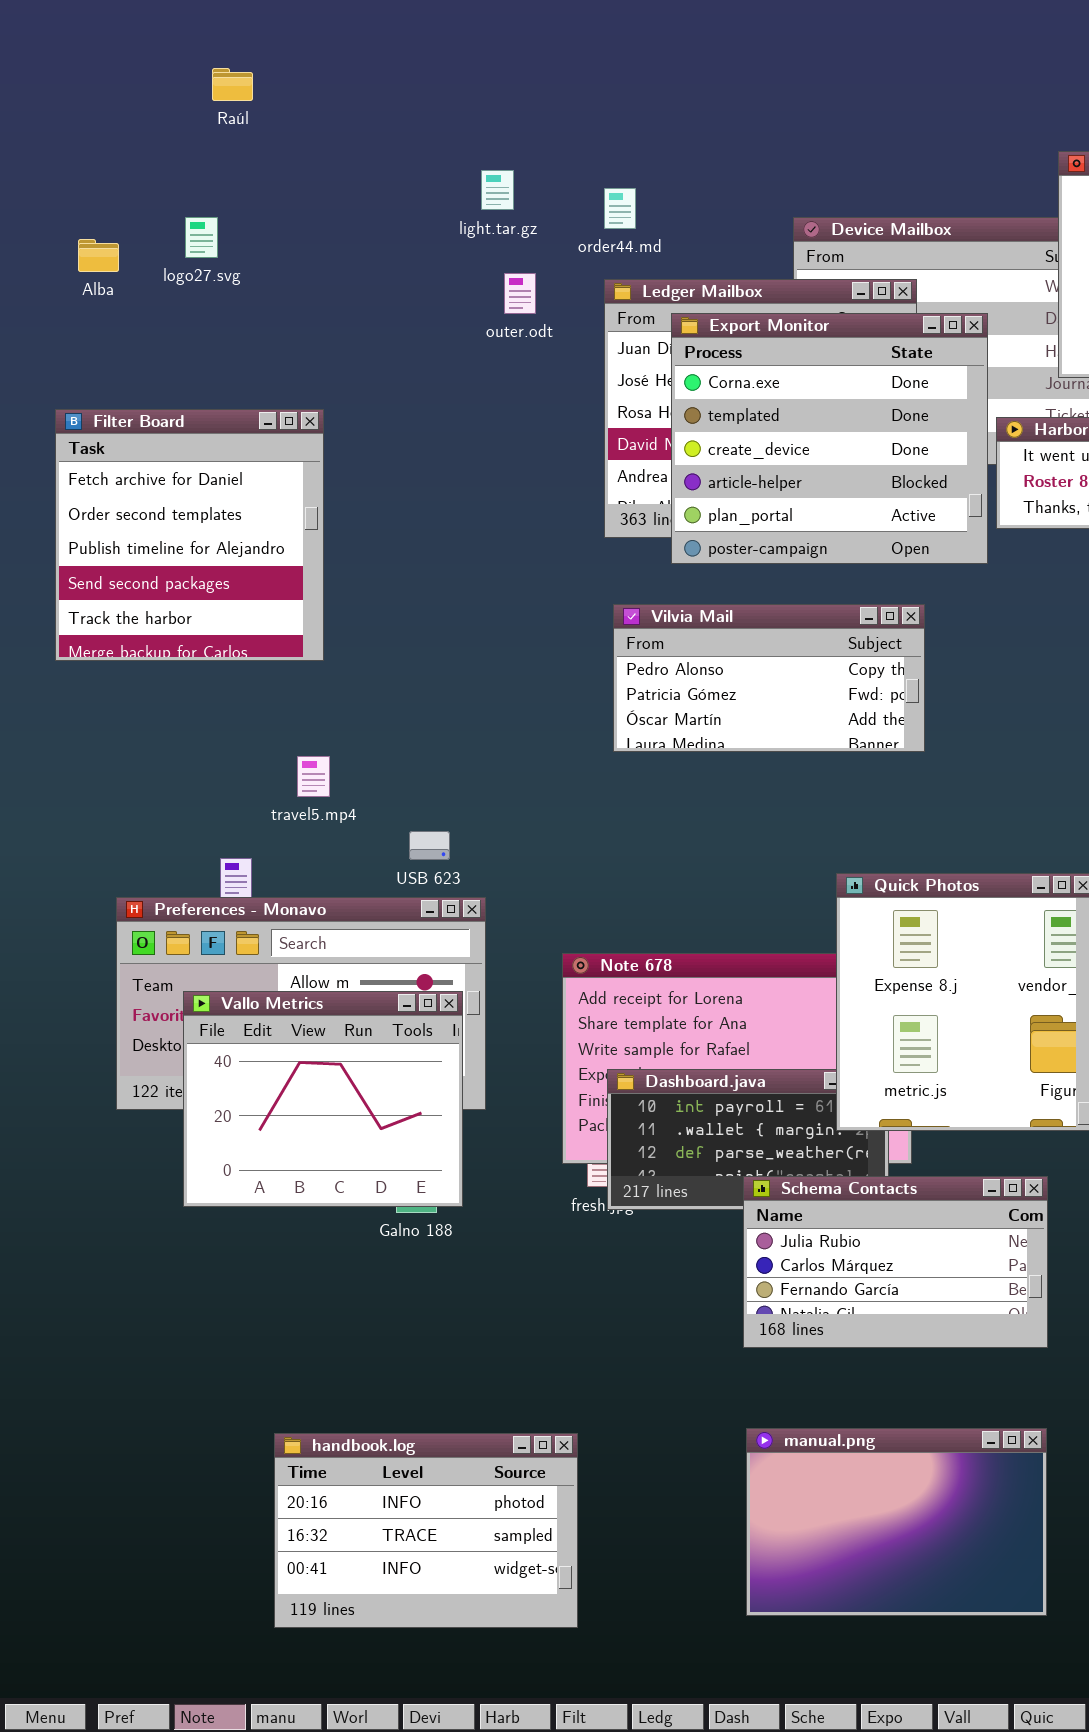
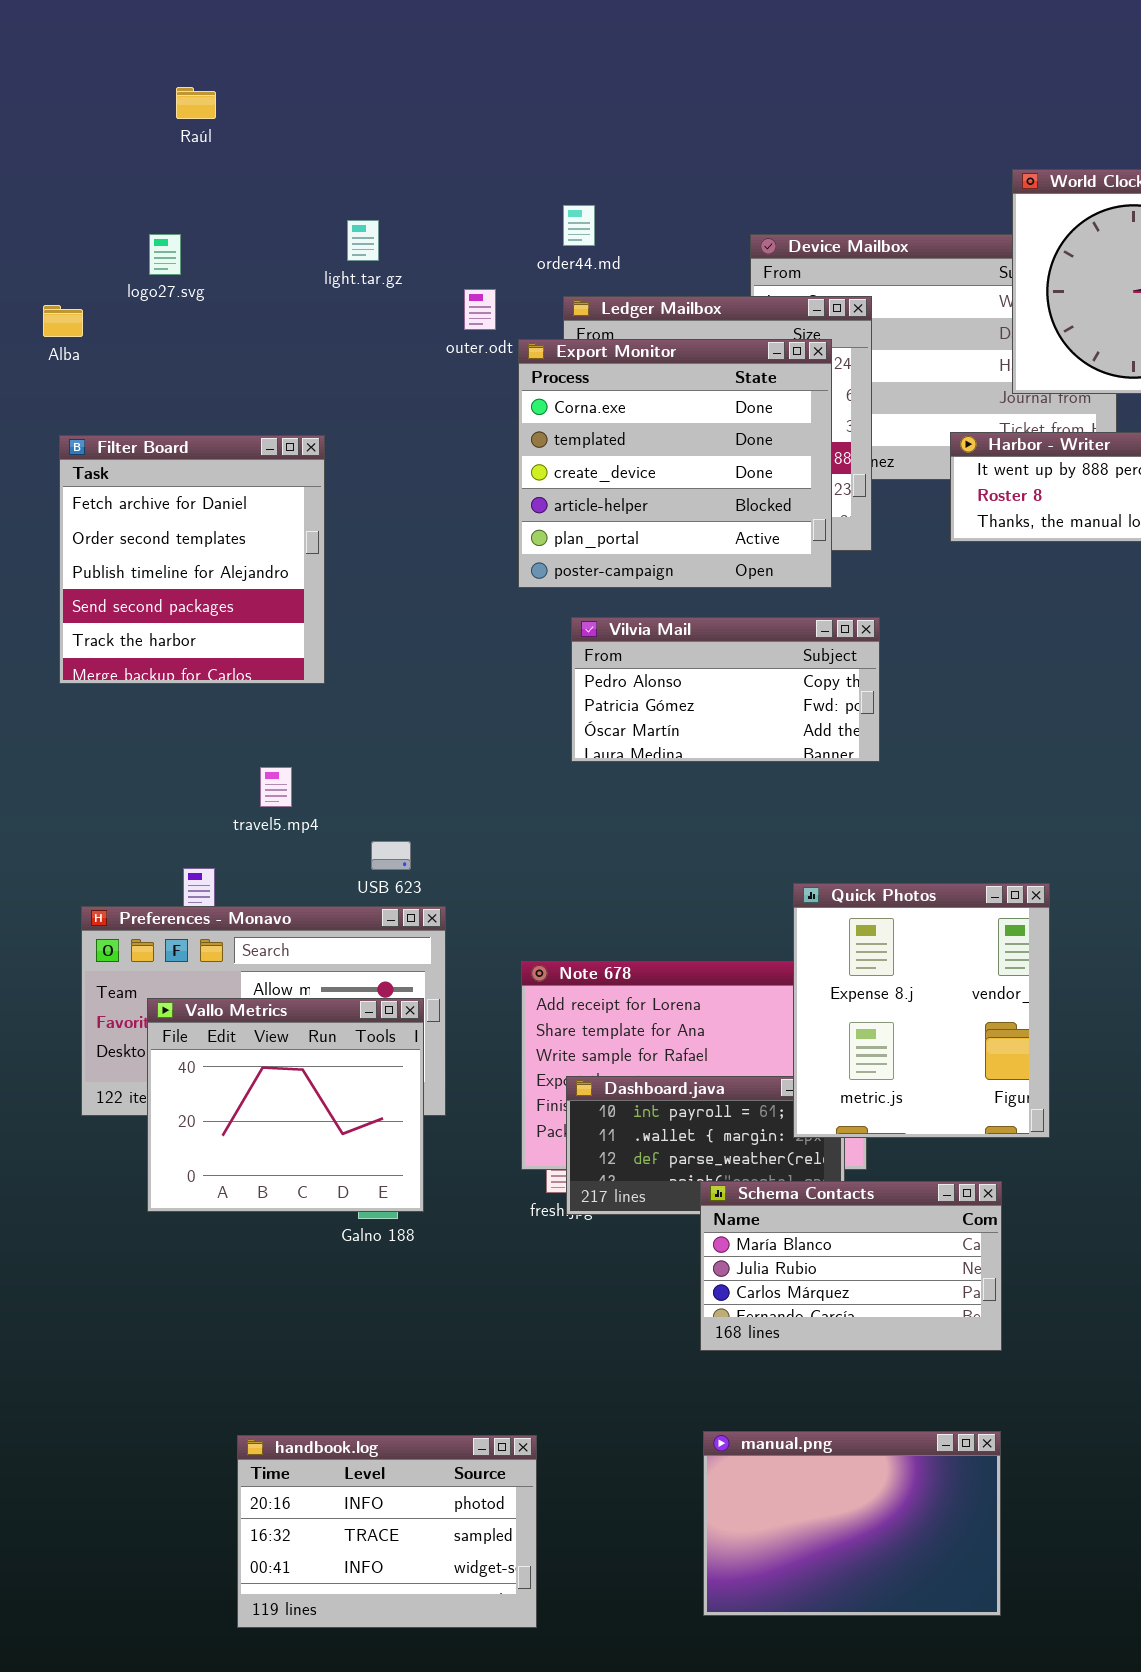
light.tar.gz: [481,170,514,210] -> [347,220,379,261], moved
Alba: [78,239,119,272] -> [43,305,83,337], moved
Export Monitor: [671,313,988,564] -> [518,339,832,588], moved
Filter Board: [55,409,324,661] -> [59,435,325,684], moved
Schema Contacts: [743,1176,1048,1348] -> [700,1181,1002,1351], scrolled up 1 row

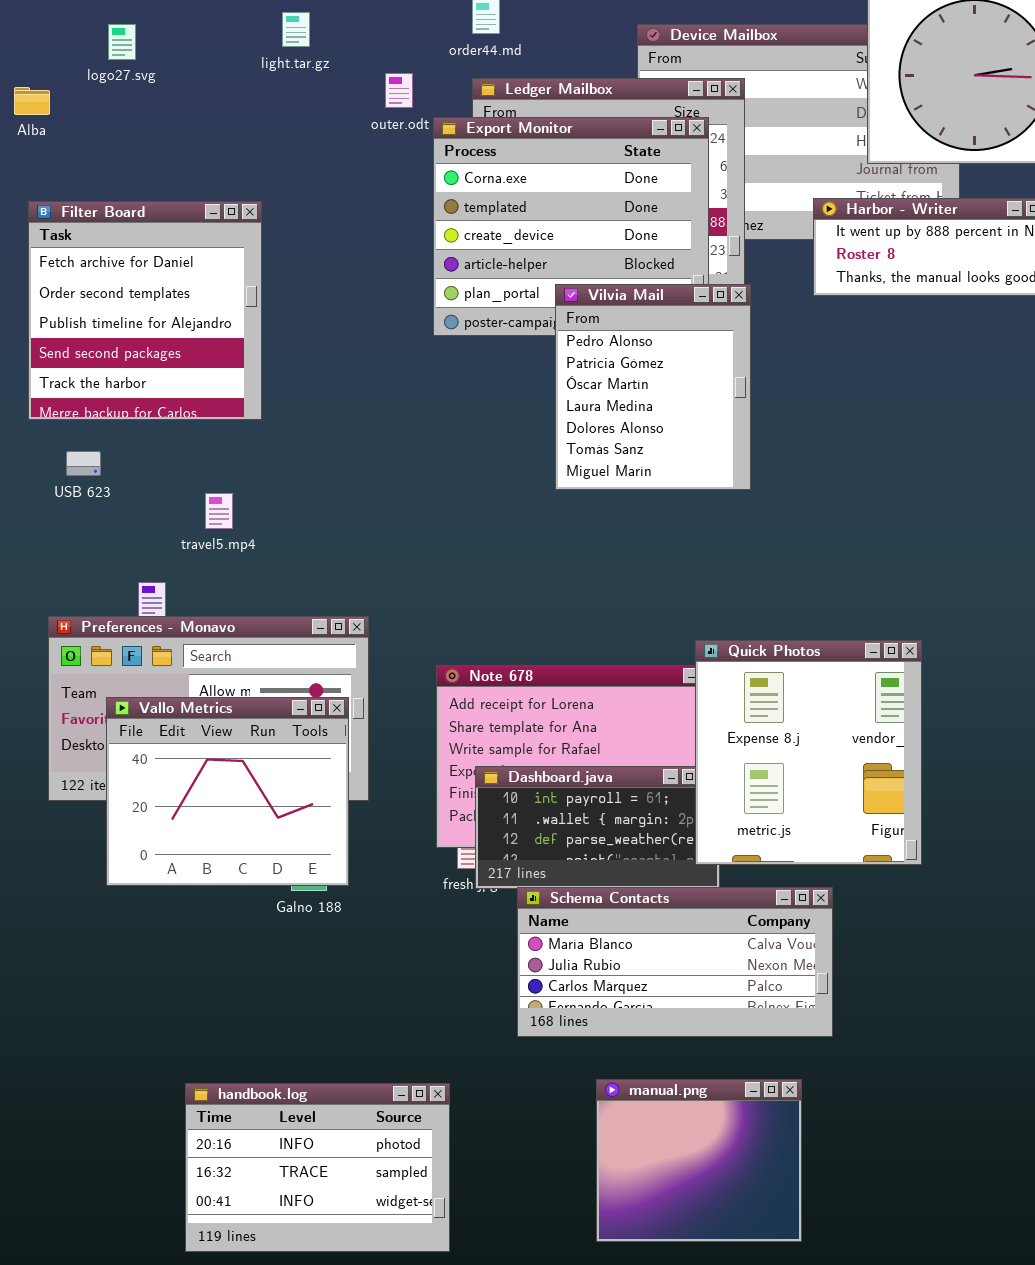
Vilvia Mail: [571,617,880,762] -> [555,284,751,490], resized
USB 623: [371,841,411,870] -> [66,451,101,476], moved
Quick Photos: [793,883,1050,1138] -> [695,640,922,865], moved
Schema Contacts: [700,1181,1002,1351] -> [517,887,833,1037], moved, resized
manual.png: [703,1431,1001,1616] -> [596,1079,802,1242], resized

